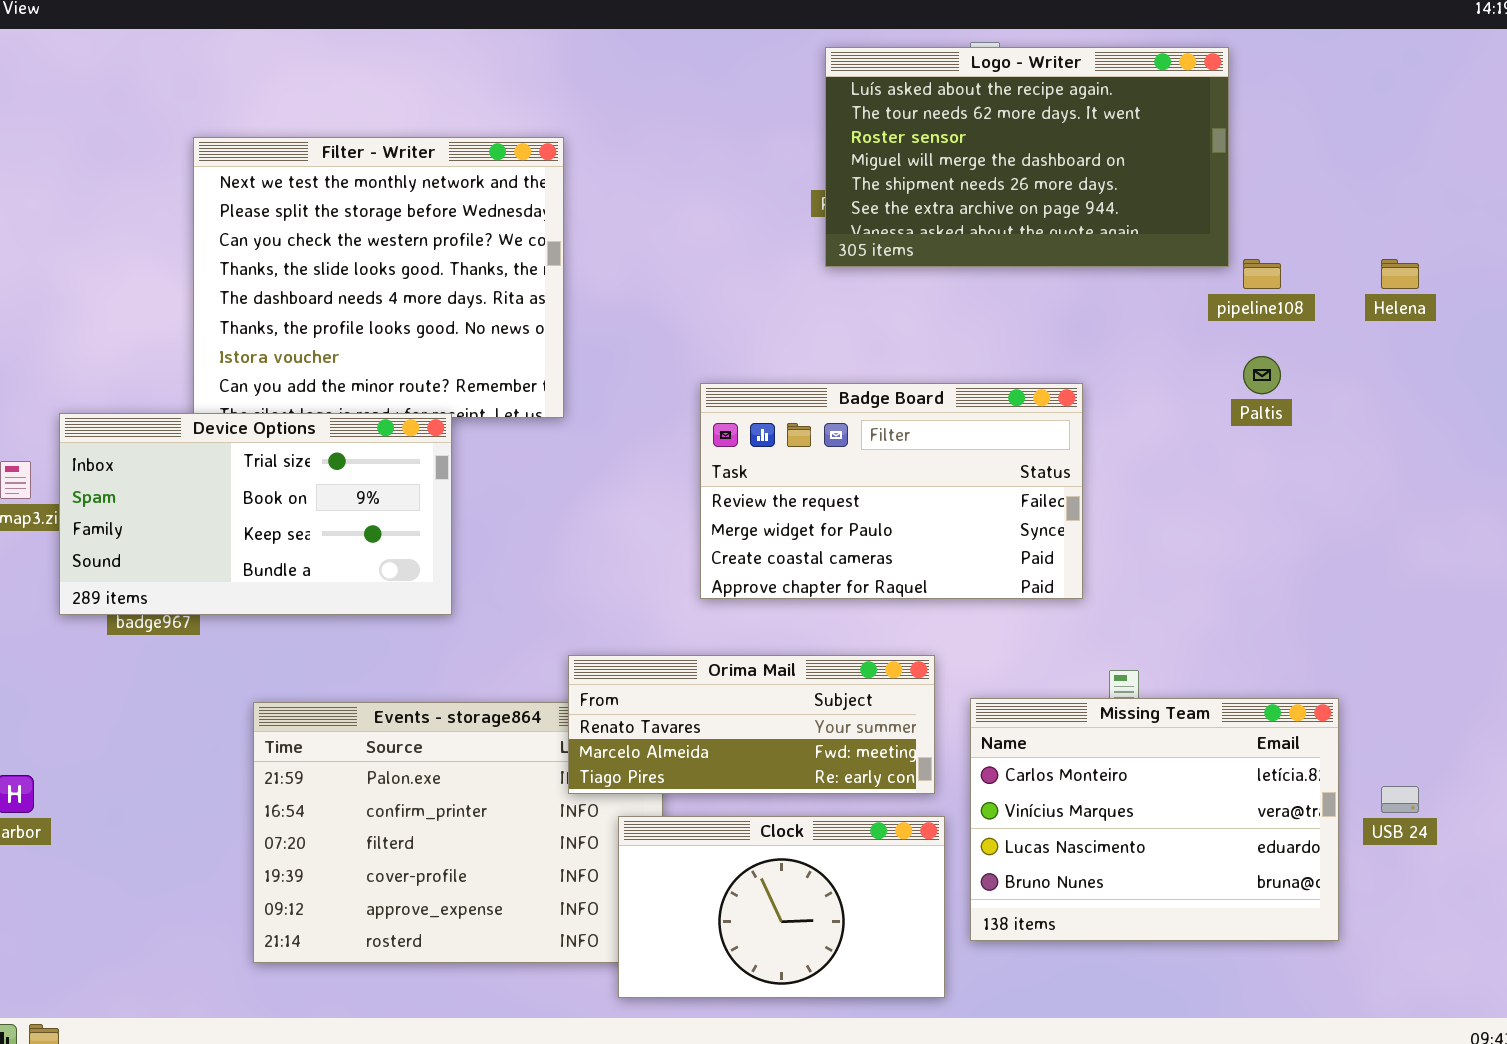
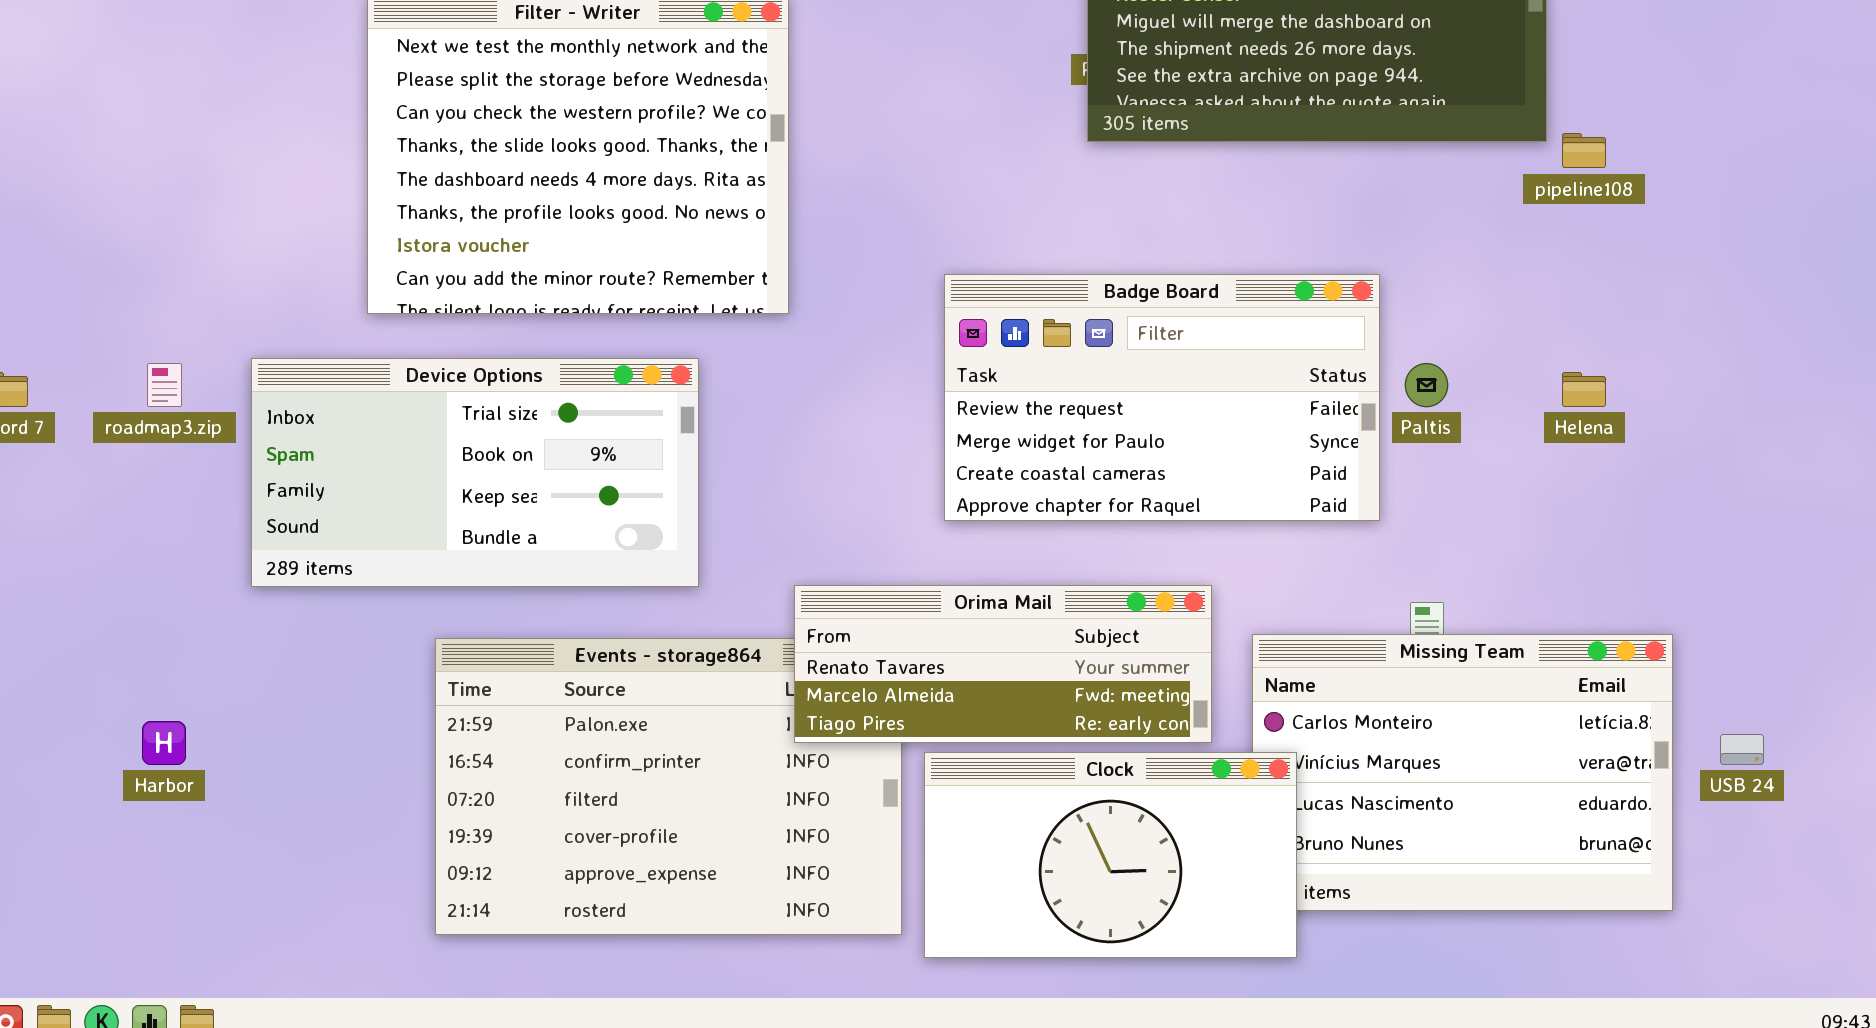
Helena: [1381,259,1419,289] -> [1562,372,1606,407], moved
Paltis: [1243,356,1281,394] -> [1405,363,1448,407], moved
Device Options: [59,413,452,615] -> [251,358,699,587], moved
Clock: [618,816,945,998] -> [924,752,1297,958], moved

